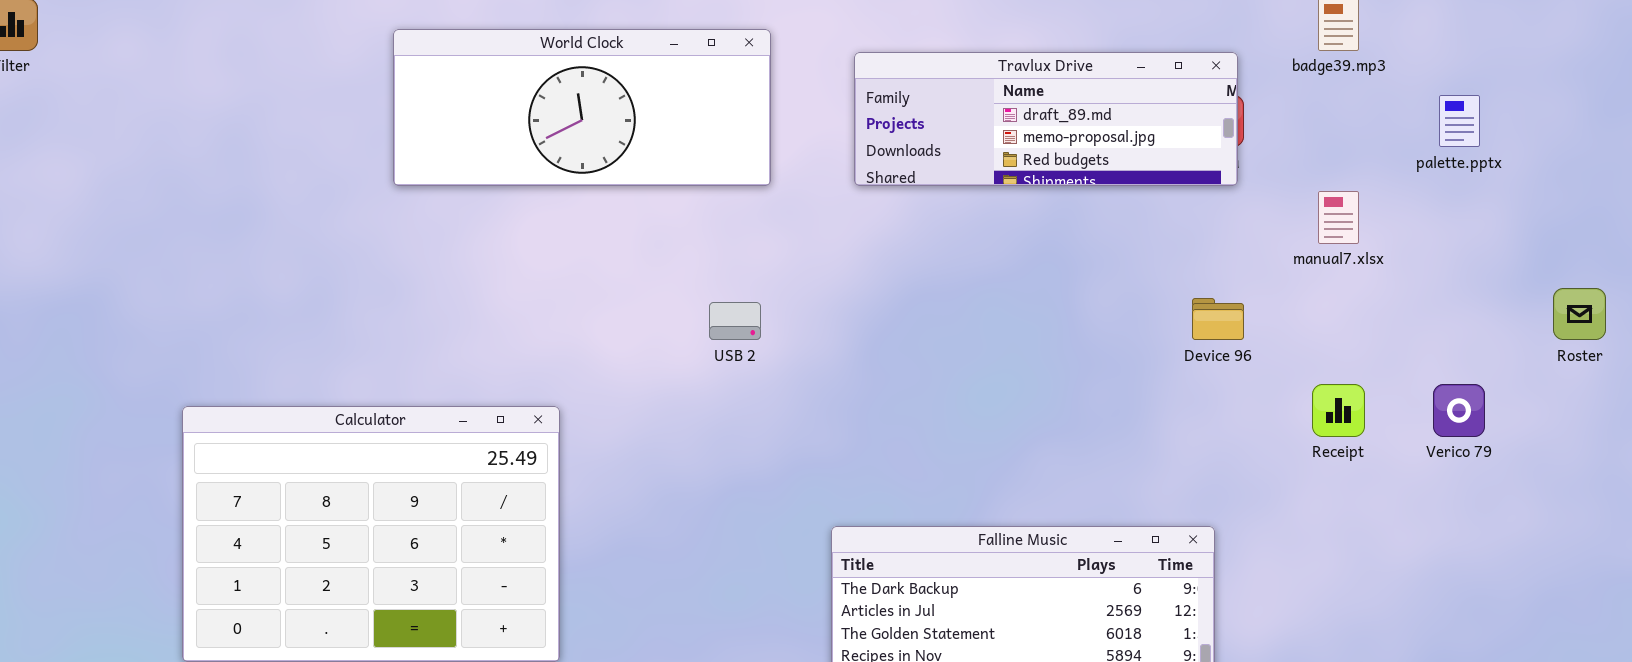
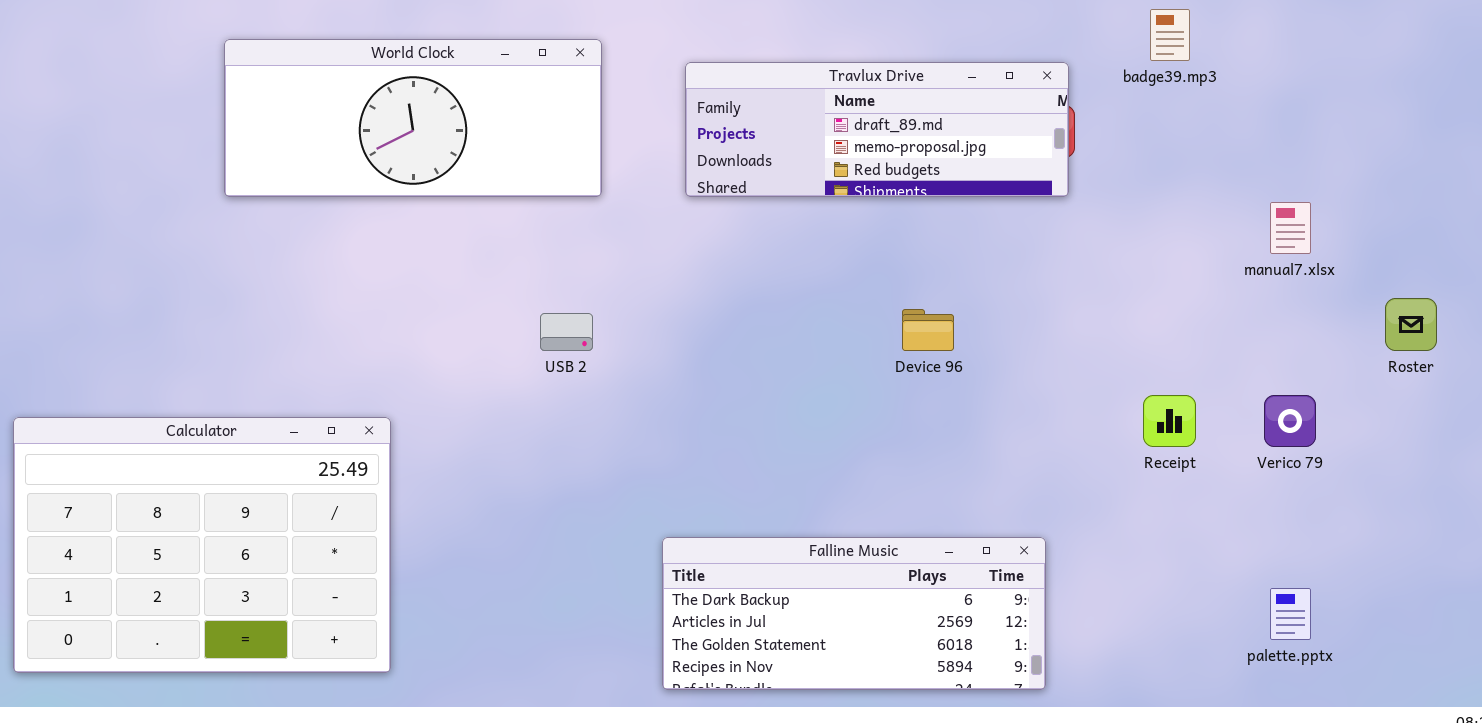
palette.pptx: [1439,95,1480,147] -> [1270,588,1311,640], moved
manual7.xlsx: [1318,191,1359,244] -> [1270,202,1311,254], moved
Device 96: [1192,298,1244,340] -> [902,309,954,351], moved

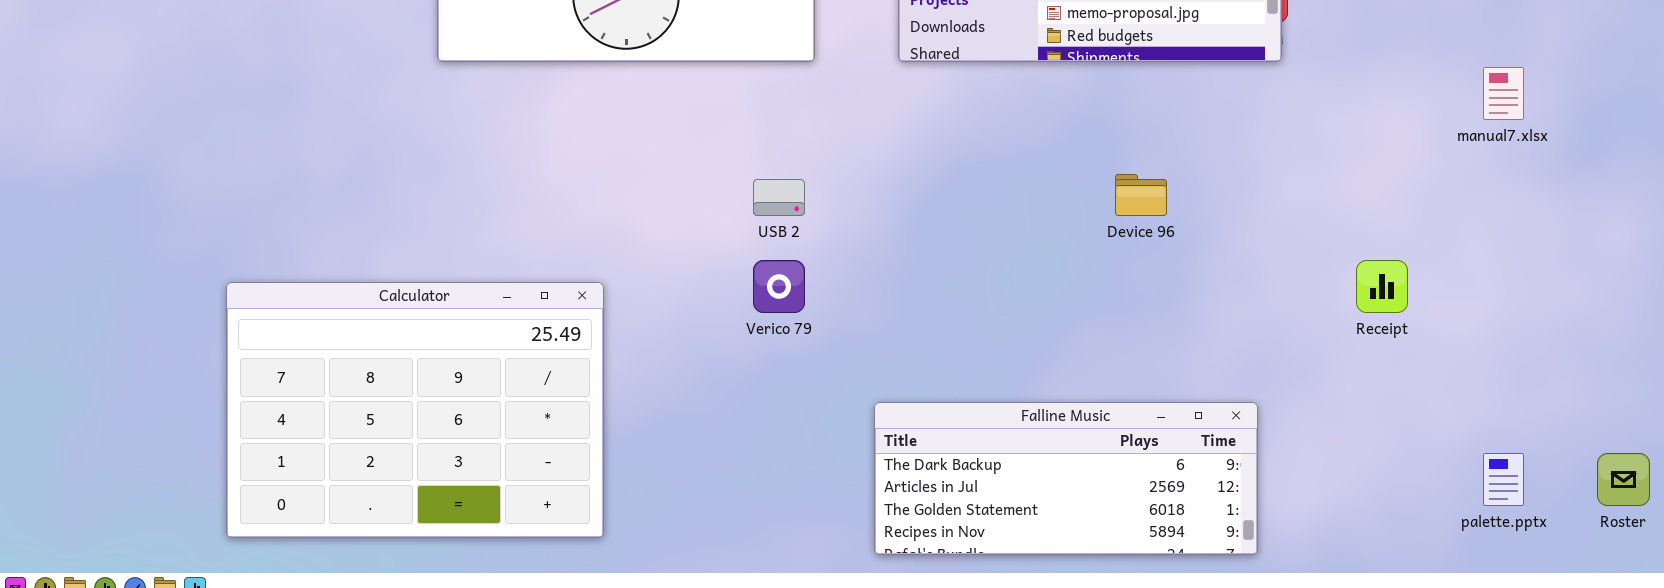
Roster: [1385,298,1437,351] -> [1597,453,1650,506], moved
Verico 79: [1264,395,1316,447] -> [753,260,805,313], moved

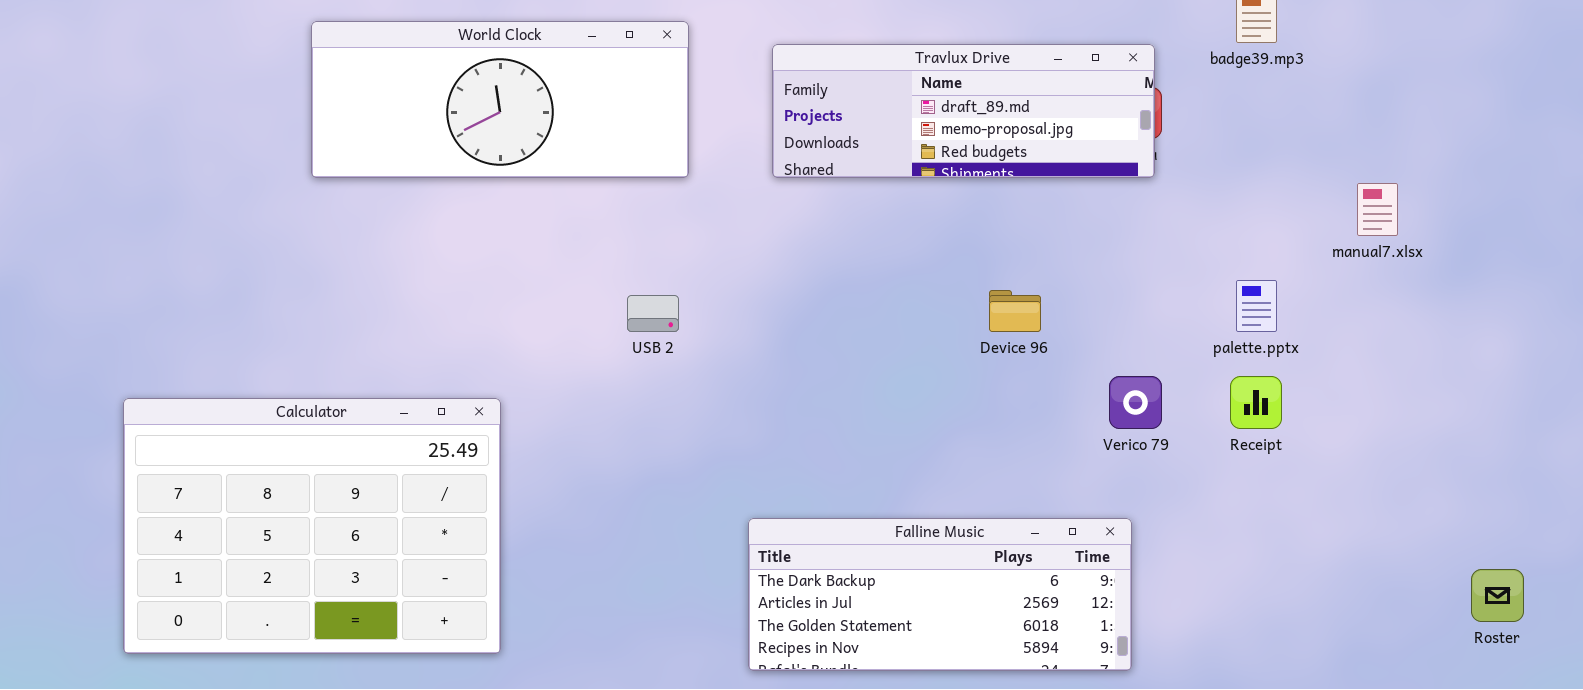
Verico 79: [753,260,805,313] -> [1109,376,1162,429], moved
Calculator: [226,282,604,538] -> [123,398,501,654], moved
palette.pptx: [1483,453,1524,506] -> [1236,280,1277,332], moved

